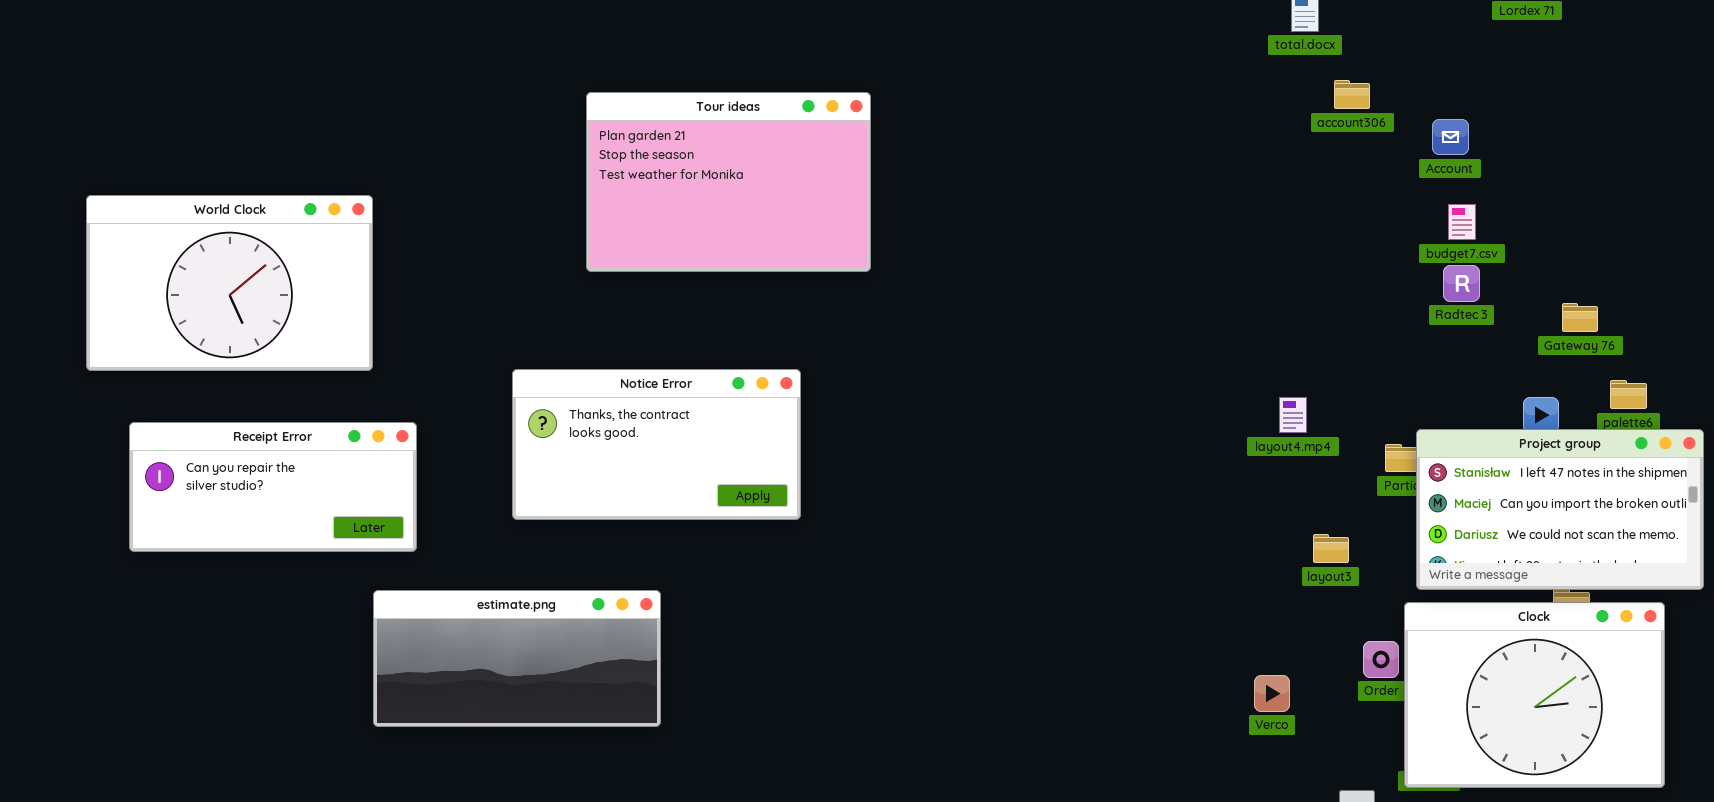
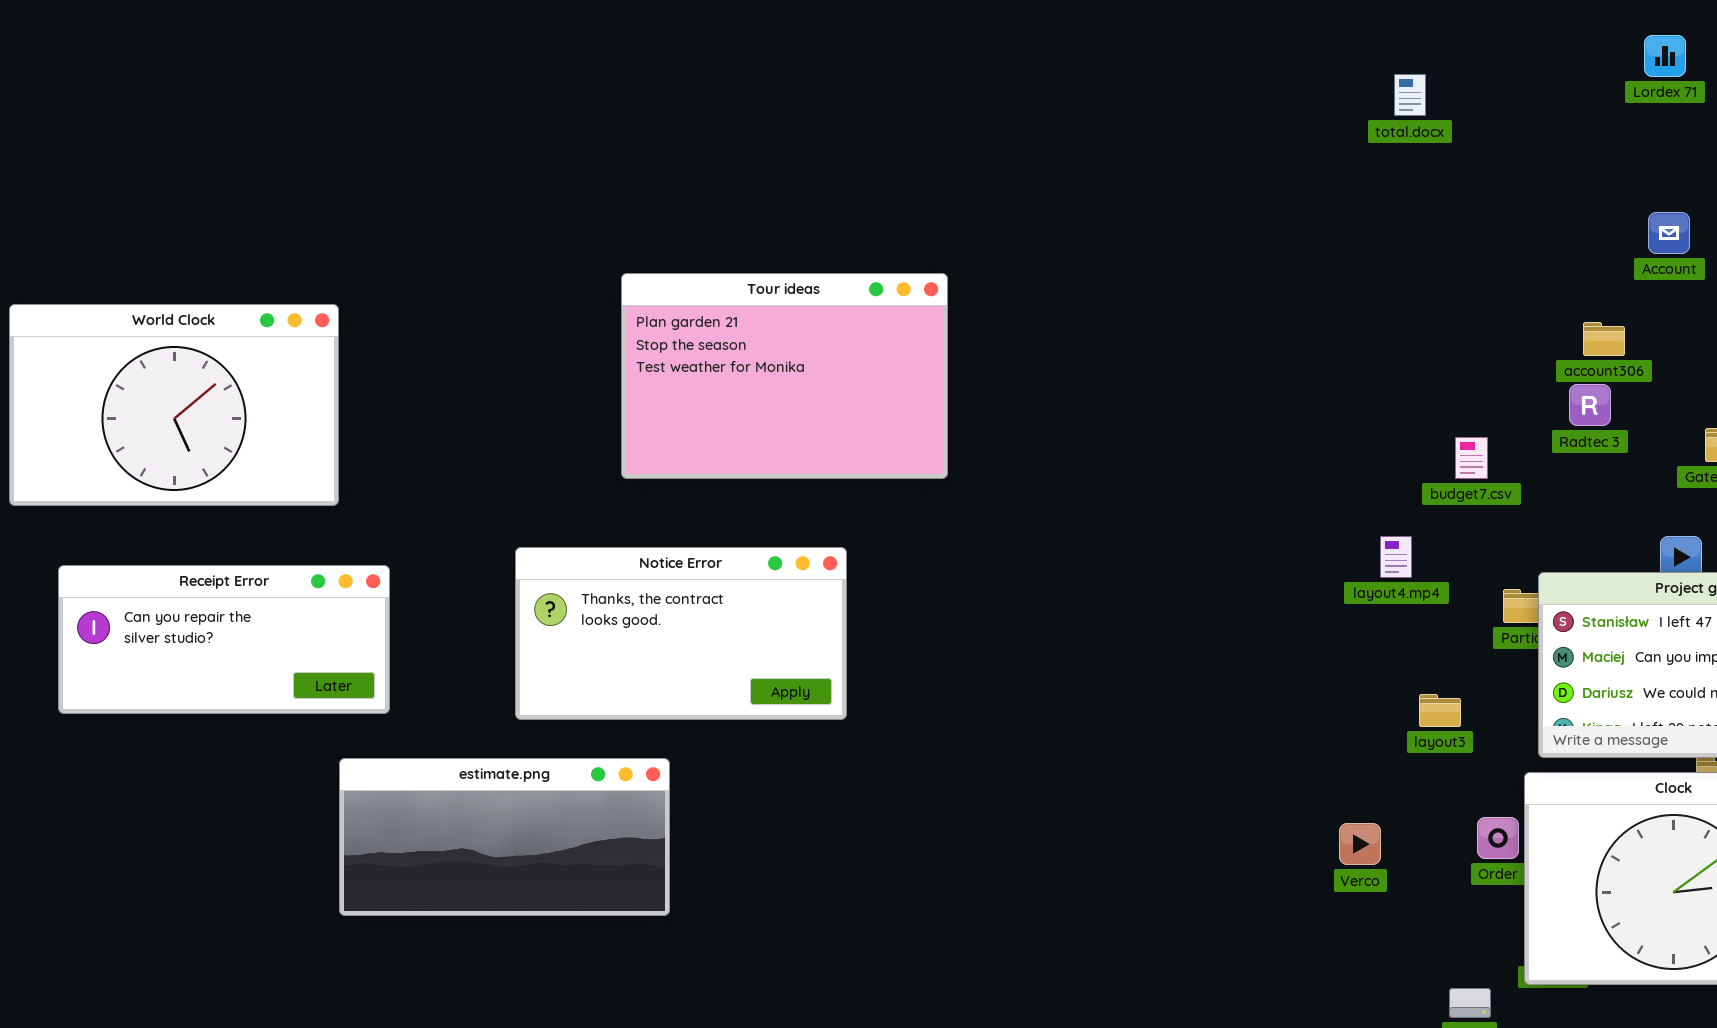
account306: [1334,80,1370,109] -> [1583,322,1625,356], moved
Tour ideas: [586,92,871,272] -> [621,273,948,479], moved
Account: [1432,119,1469,155] -> [1648,212,1690,254], moved
budget7.csv: [1448,204,1476,240] -> [1455,437,1488,479], moved
Notice Error: [512,369,801,520] -> [515,547,847,720], moved
Verco: [1254,675,1290,712] -> [1339,823,1381,865], moved

